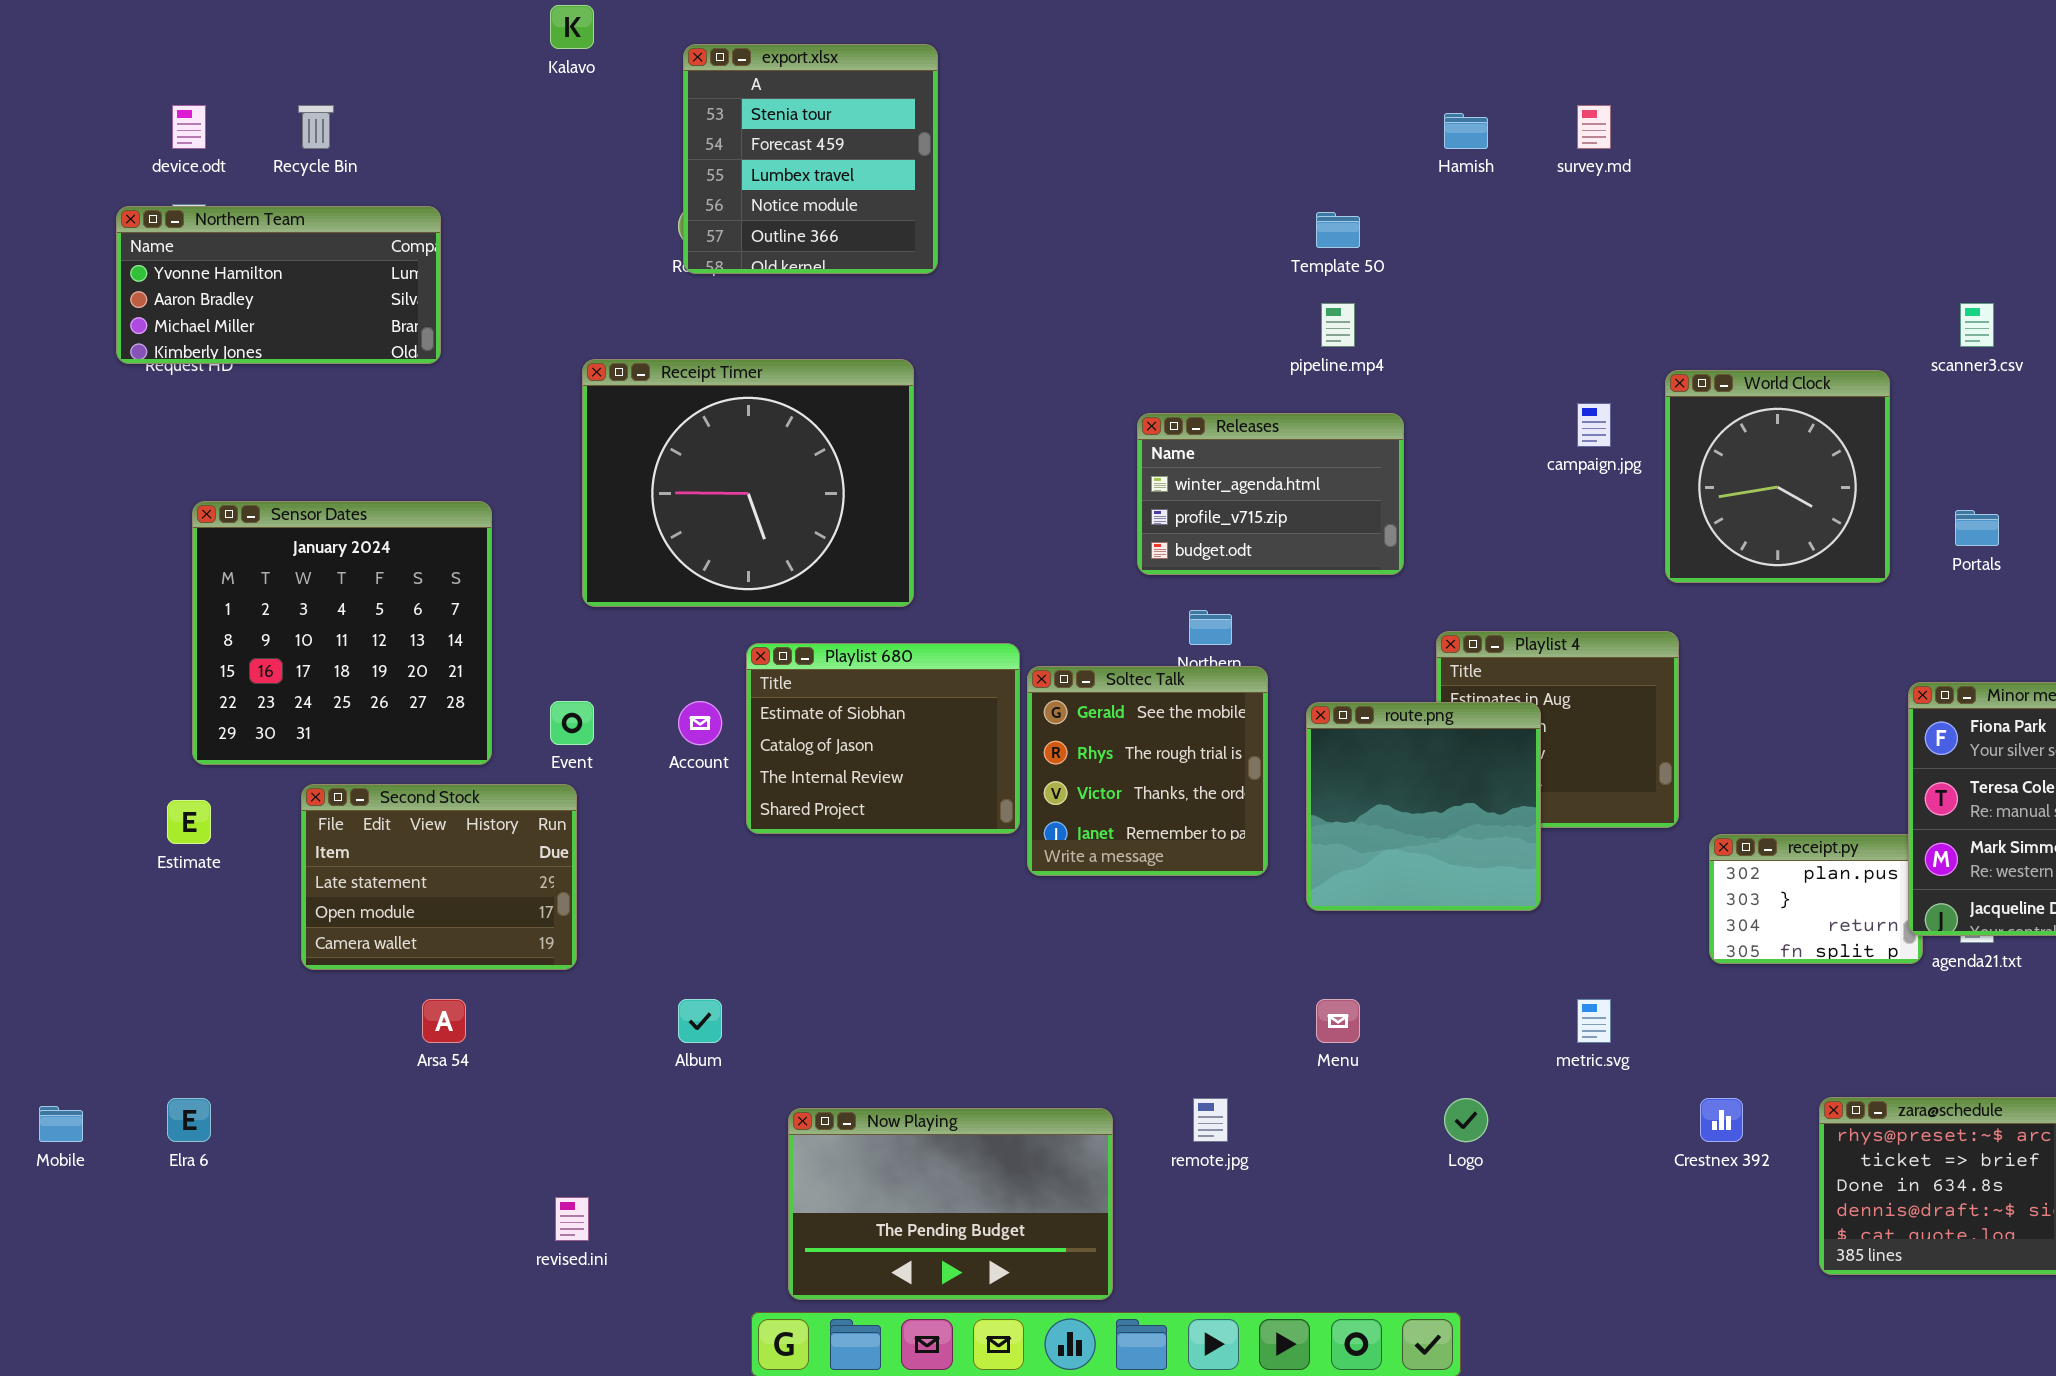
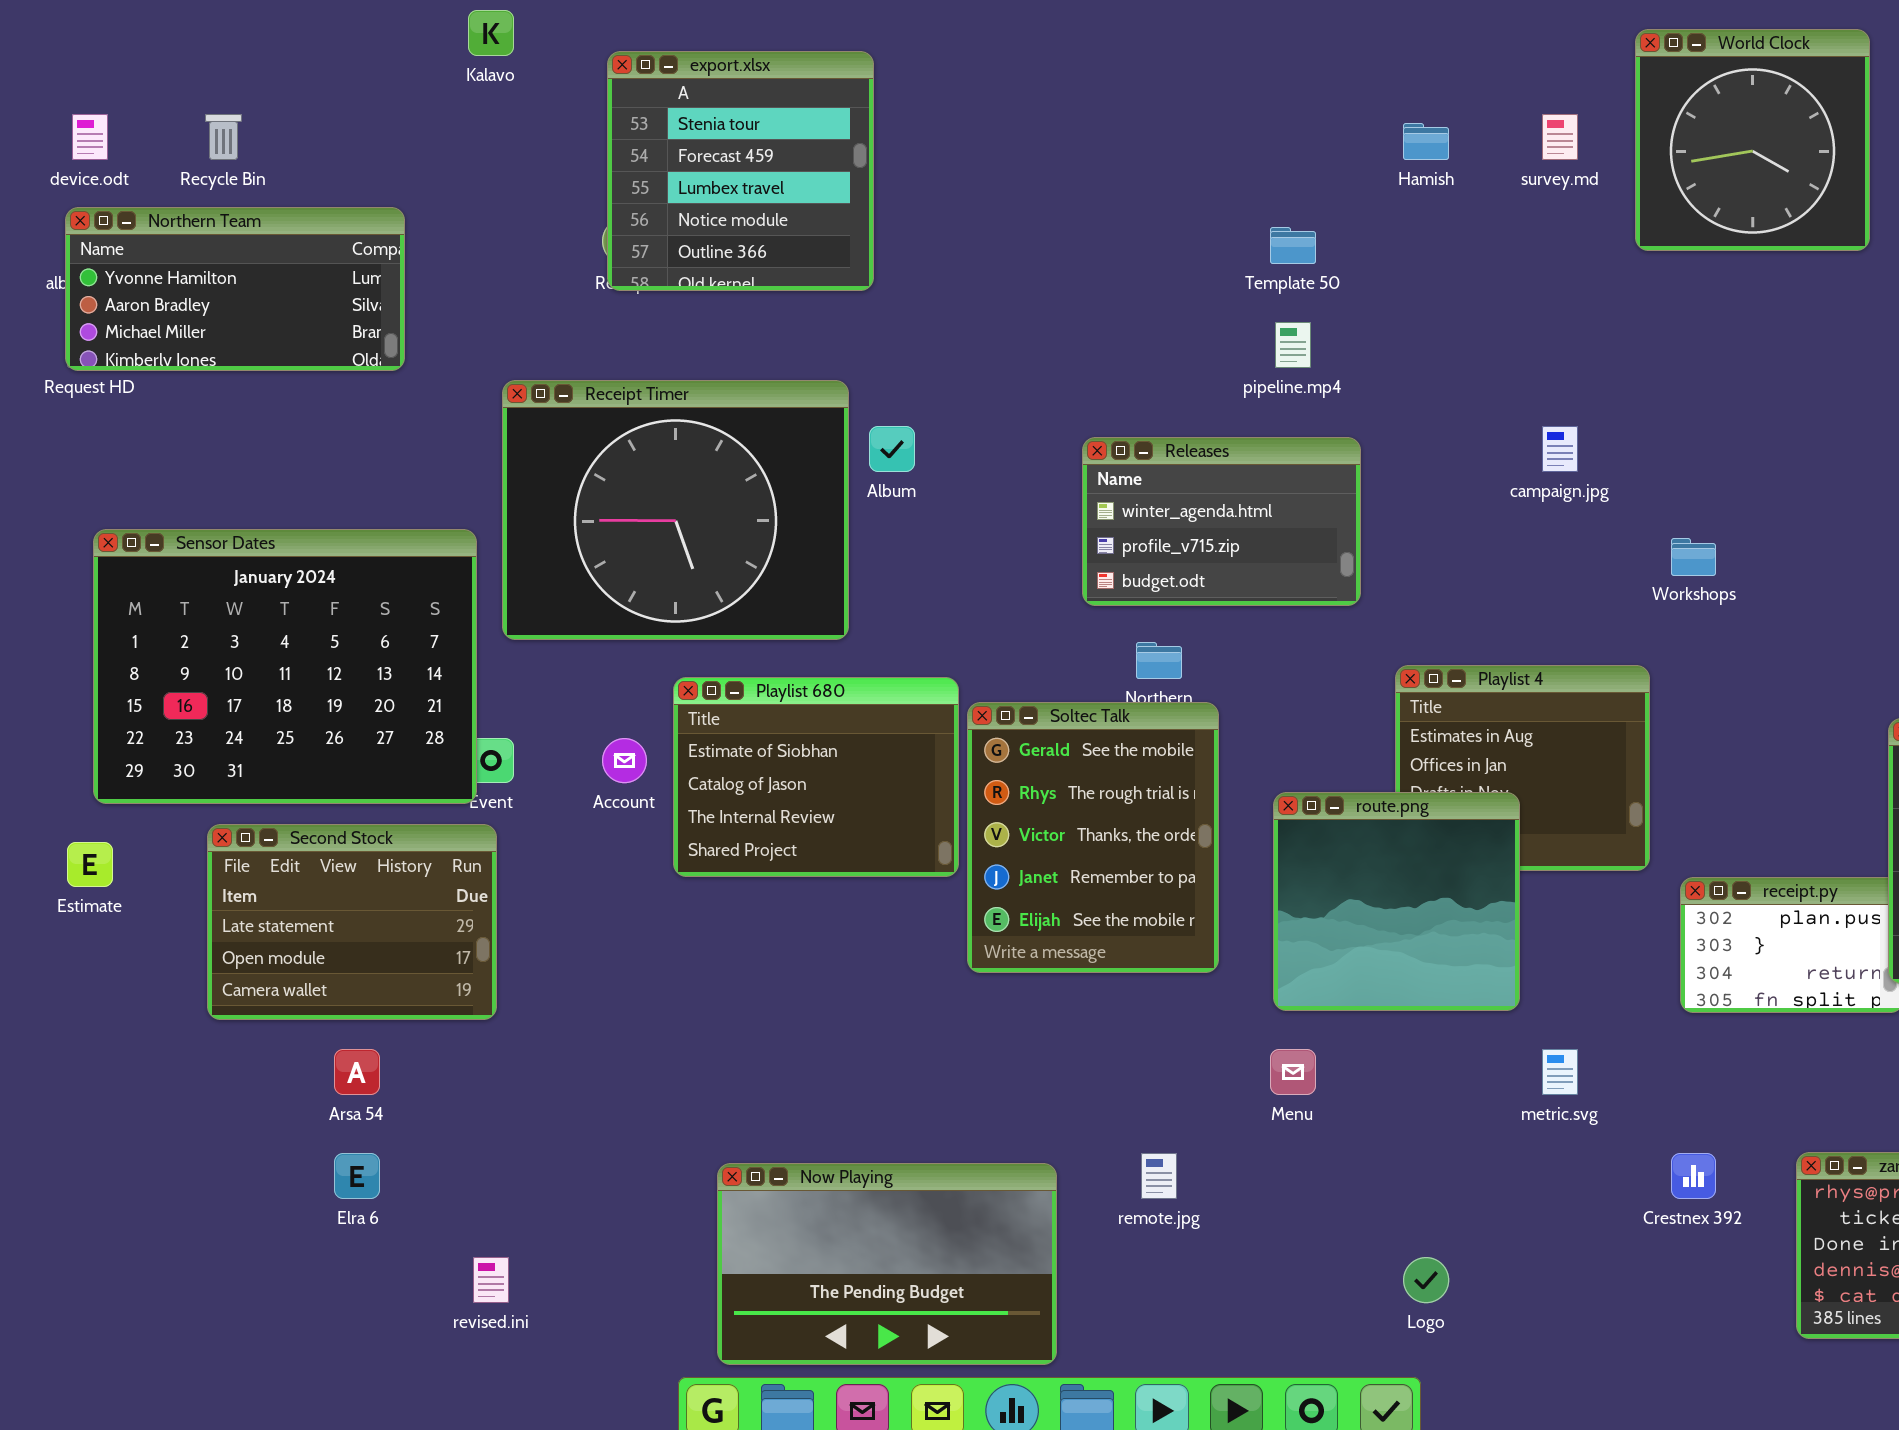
Northern Team: [116,206,441,364] -> [65,207,405,371], moved
World Clock: [1665,370,1890,583] -> [1635,29,1870,251], moved
Sensor Dates: [192,501,492,765] -> [93,529,477,804], resized
Soltec Talk: [1027,666,1268,876] -> [967,702,1219,973], resized
route.png: [1306,702,1541,911] -> [1273,792,1520,1011], moved
Album: [678,999,722,1043] -> [869,426,915,472], moved
Elra 6: [167,1098,211,1142] -> [334,1153,380,1199], moved
Logo: [1444,1098,1488,1142] -> [1403,1257,1449,1303], moved

